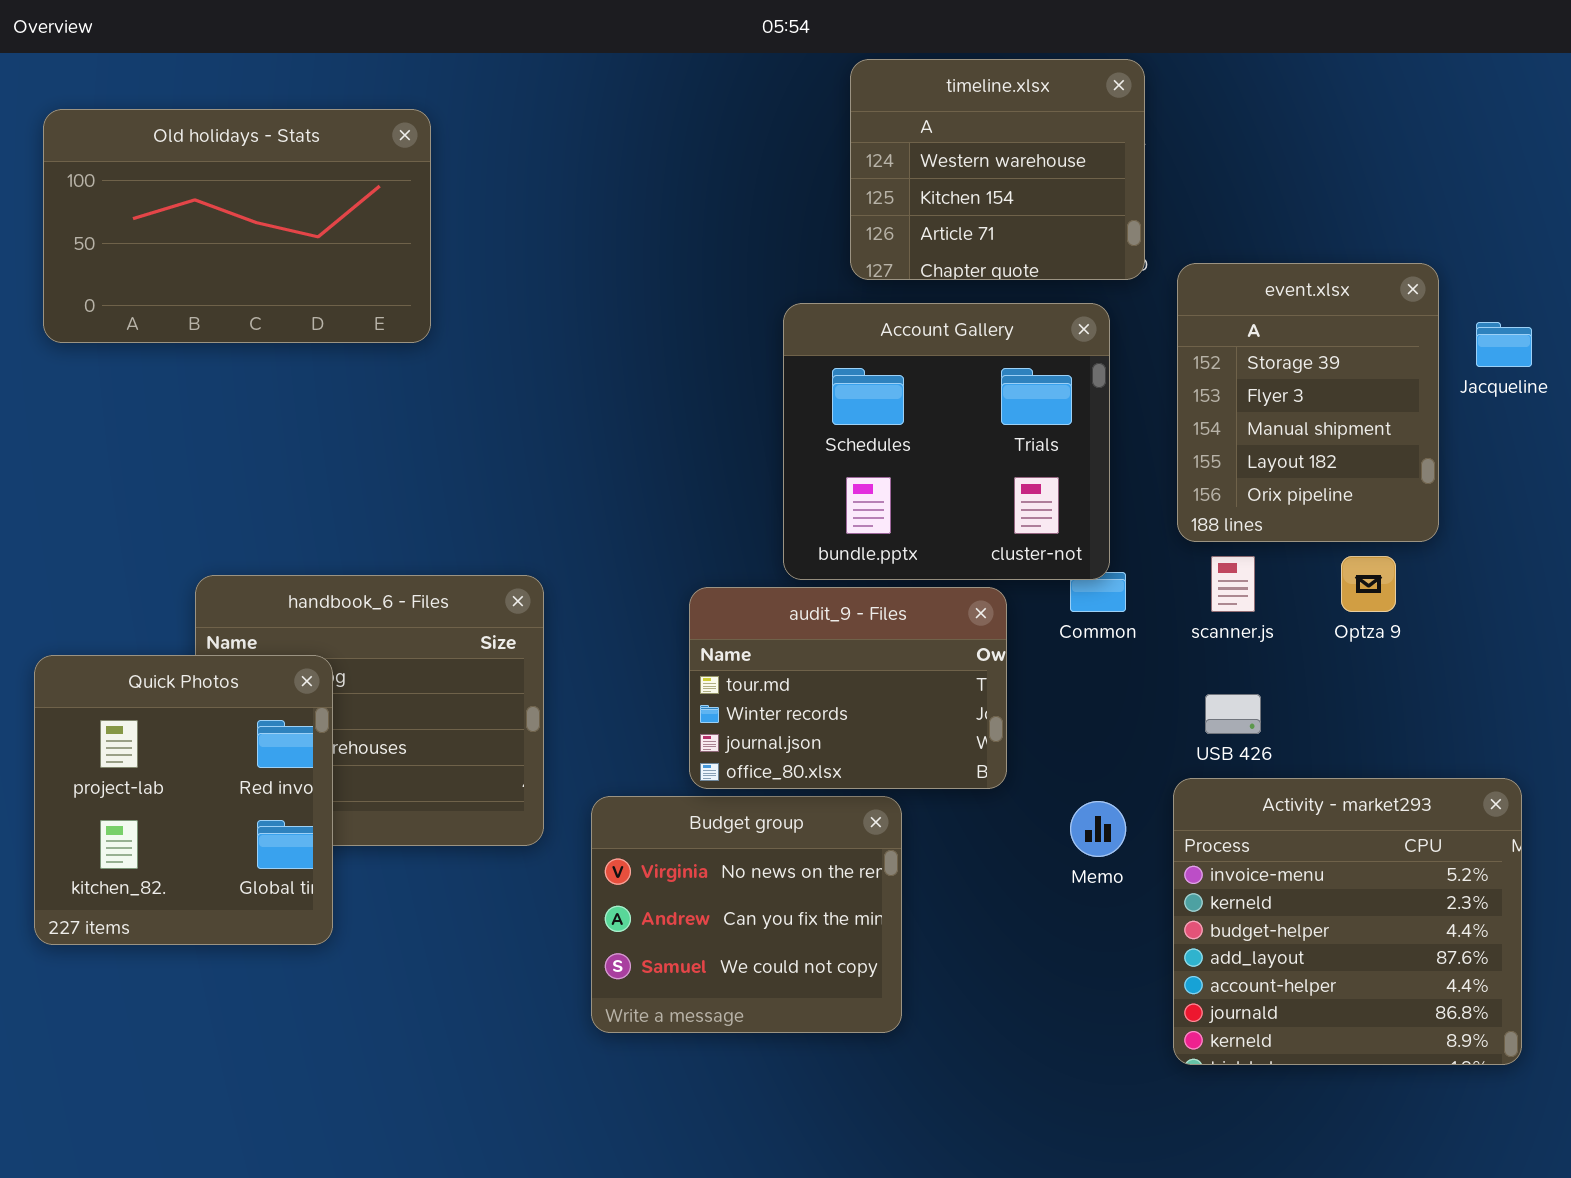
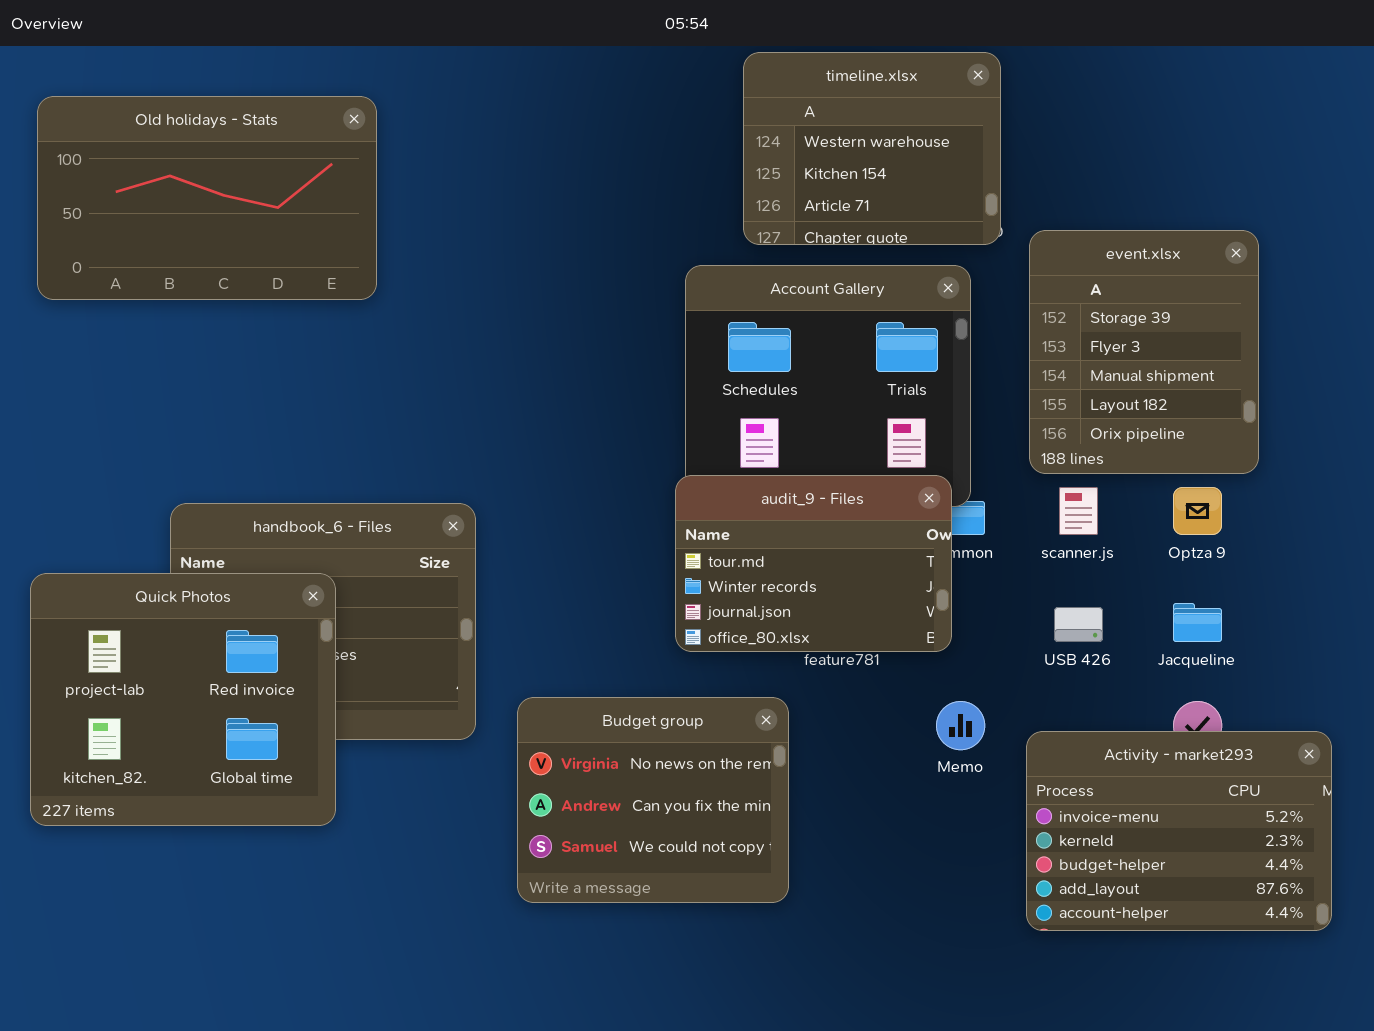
Jacqueline: [1476,322,1532,367] -> [1173,603,1222,642], moved
audit_9 - Files: [689,587,1007,789] -> [675,475,952,652], moved
Quick Photos: [34,655,333,945] -> [30,573,336,826], resized
Activity - market293: [1173,778,1522,1065] -> [1026,731,1332,931], resized

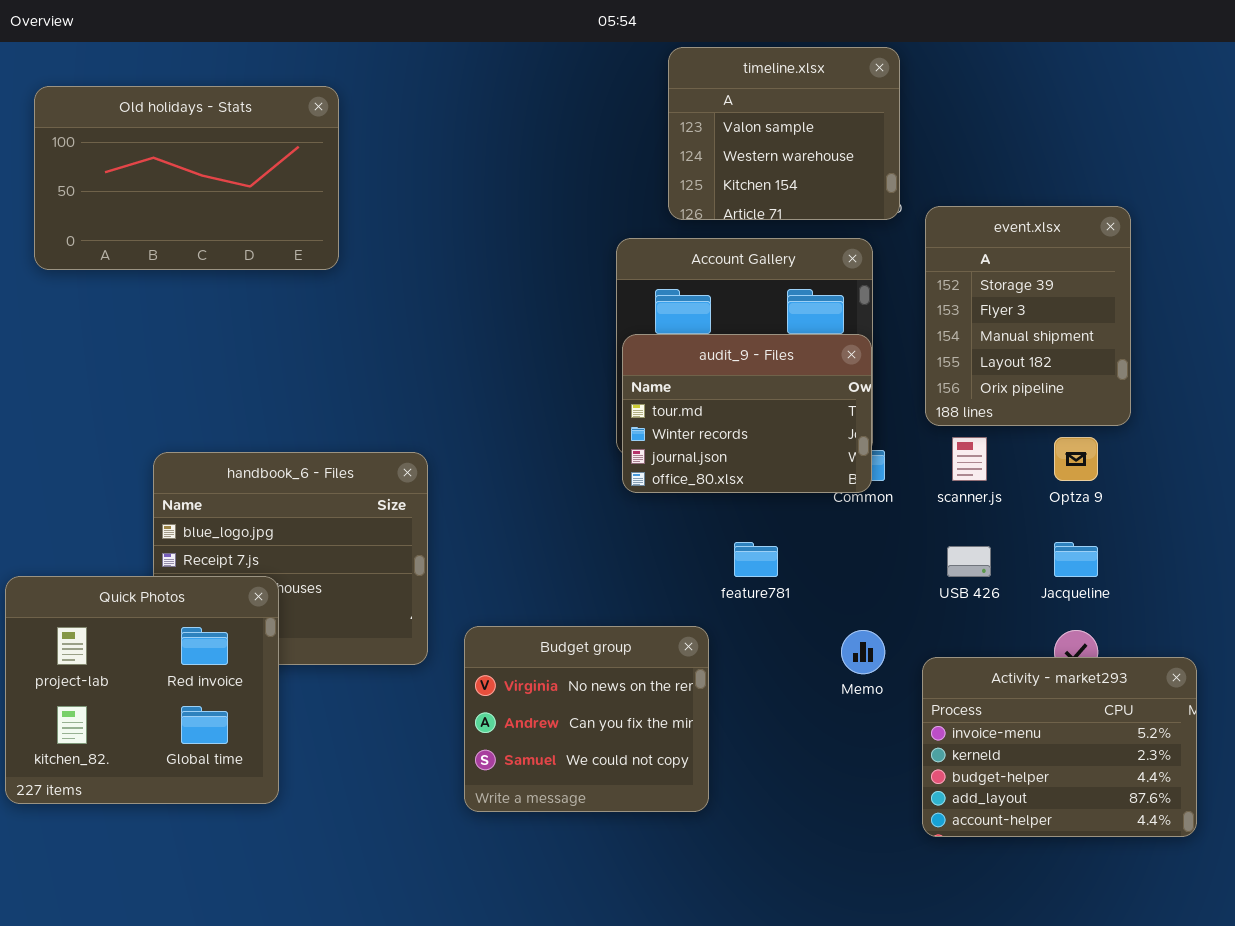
timeline.xlsx: [743,52,1001,245] -> [668,47,900,220], scrolled up 1 row
audit_9 - Files: [675,475,952,652] -> [622,334,872,493], moved
Quick Photos: [30,573,336,826] -> [5,576,279,804], moved

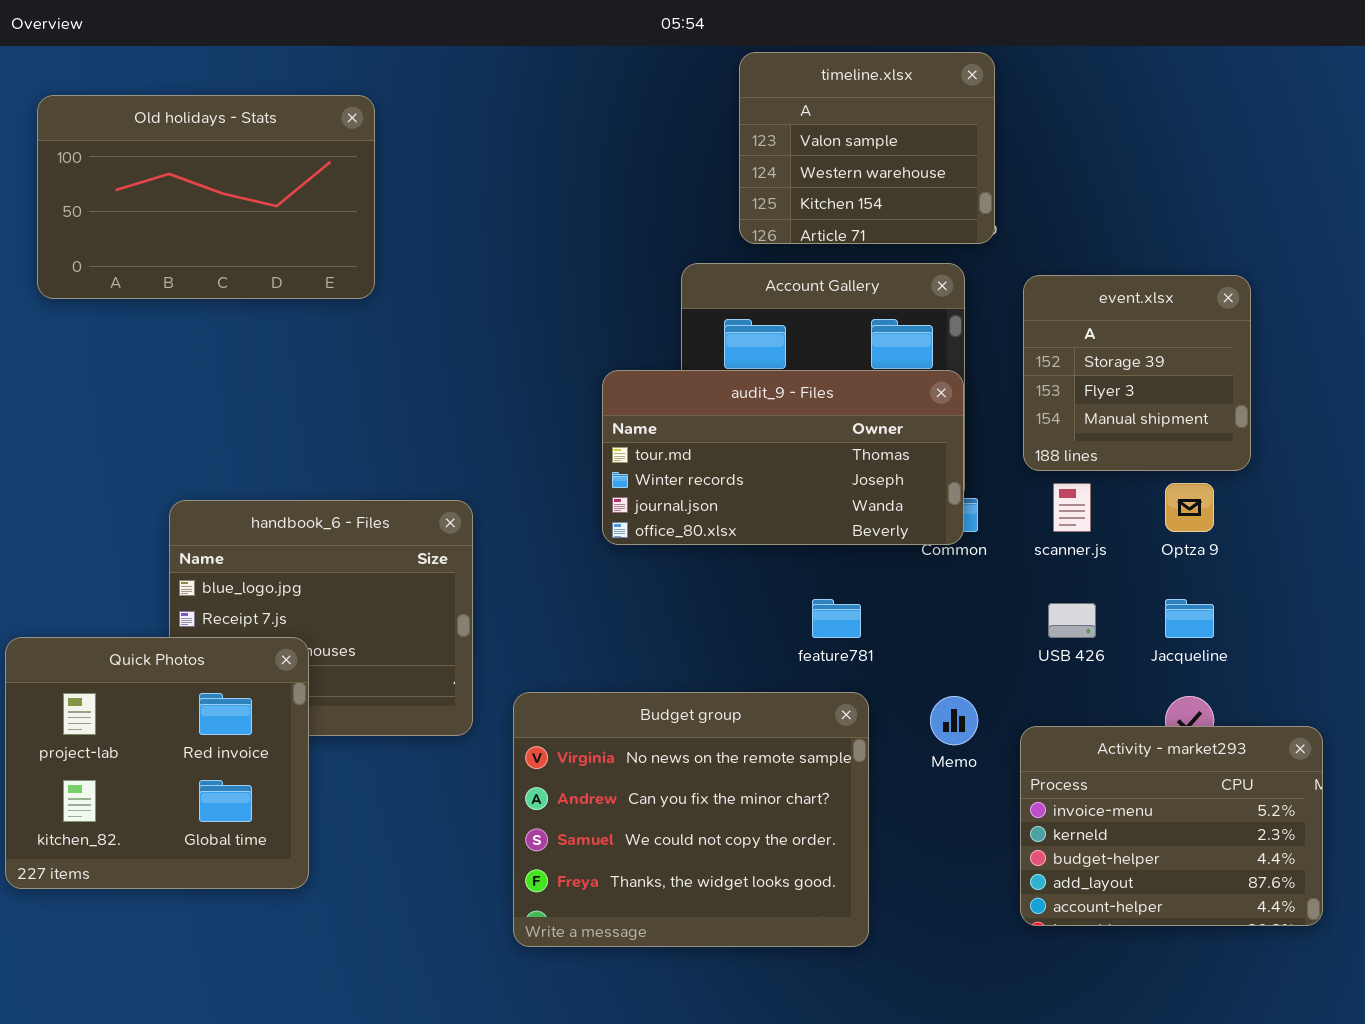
event.xlsx: [925,206,1131,426] -> [1023,275,1251,471], resized
audit_9 - Files: [622,334,872,493] -> [602,370,964,545], resized
Budget group: [464,626,709,812] -> [513,692,869,947], resized

